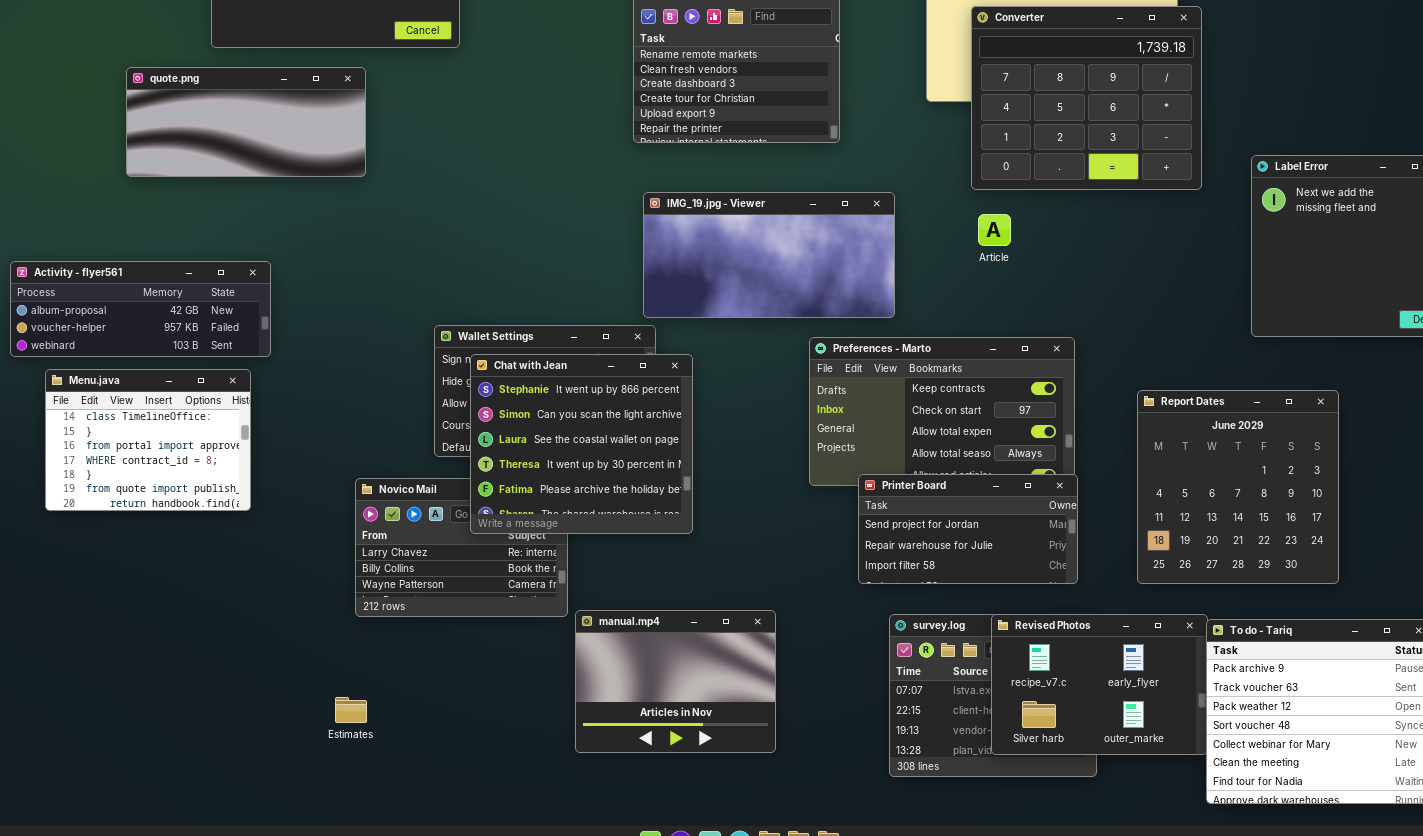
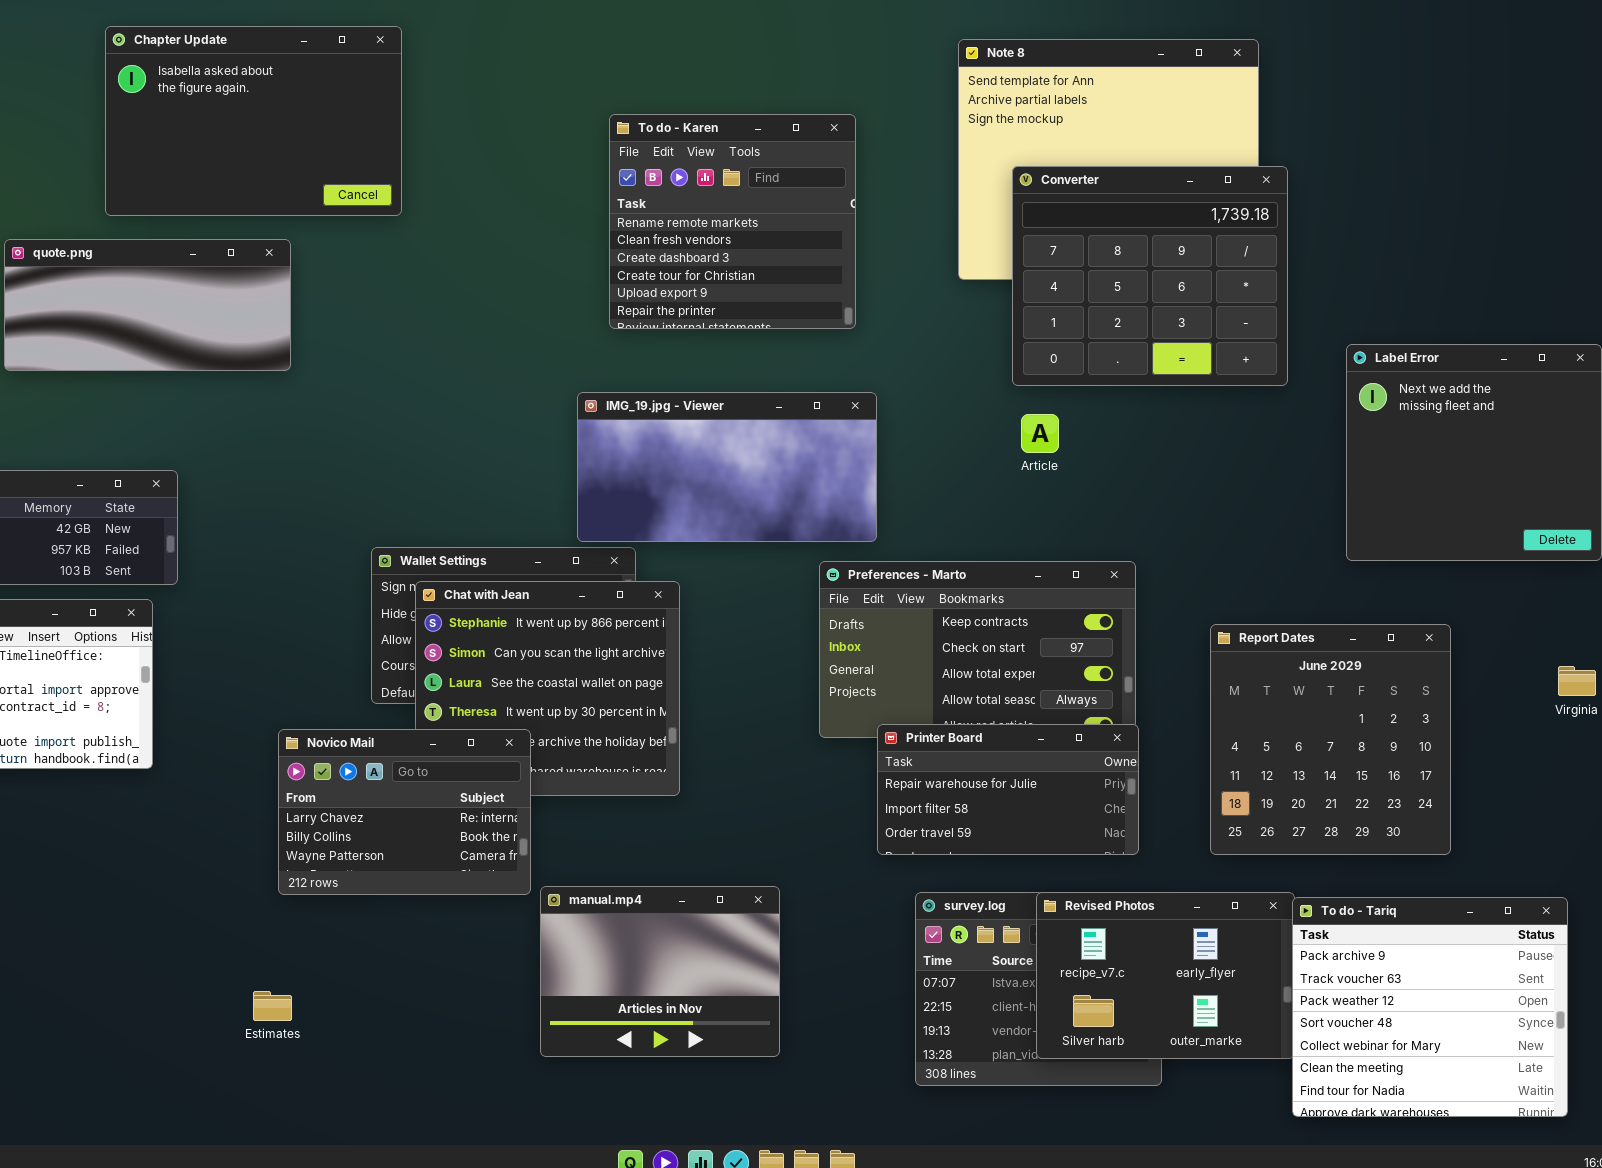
IMG_19.jpg - Viewer: [643,192,895,318] -> [577,392,877,542], moved
Printer Board: [858,474,1078,584] -> [877,724,1139,855], scrolled down 1 row
Novico Mail: [355,478,568,617] -> [278,729,531,895], raised

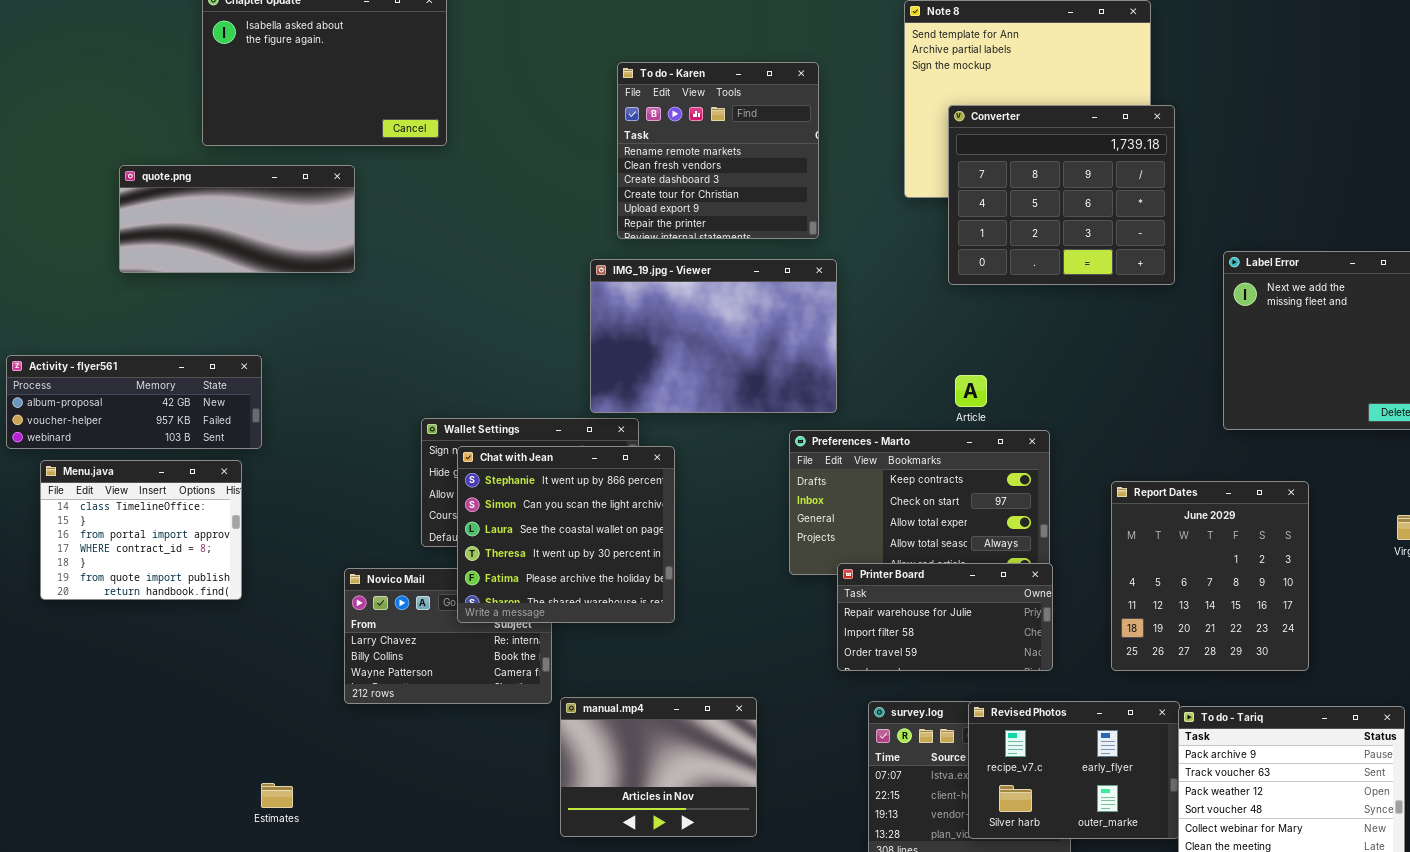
IMG_19.jpg - Viewer: [577,392,877,542] -> [590,259,837,413], resized
Article: [1021,414,1059,453] -> [955,375,987,407], moved
Chat with Jean: [415,581,680,796] -> [457,446,675,623], raised
Estimates: [253,991,292,1021] -> [261,783,293,808], moved

